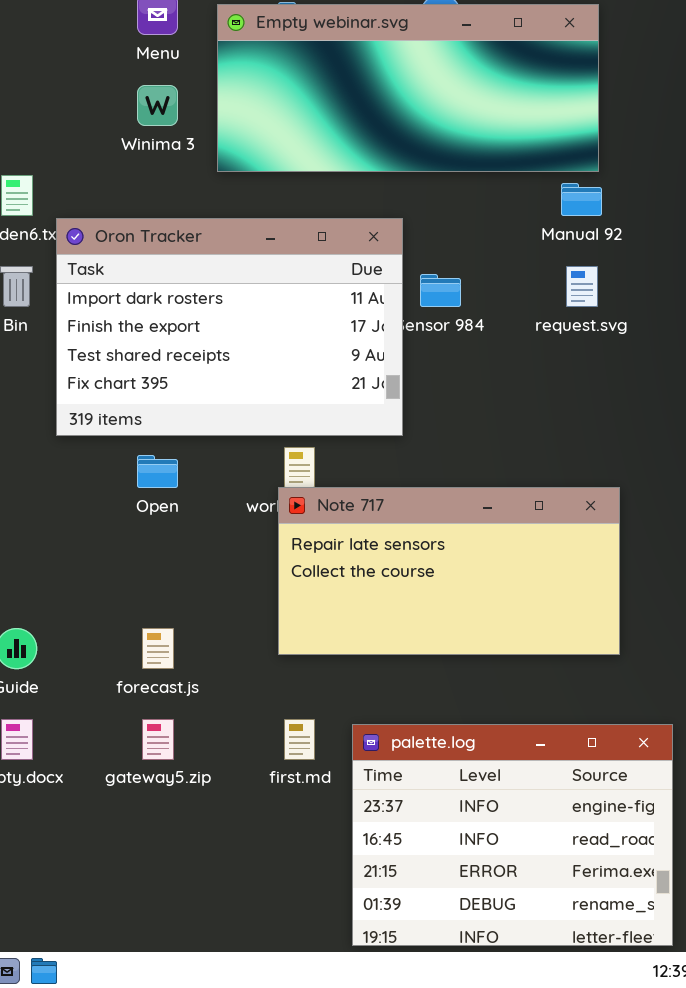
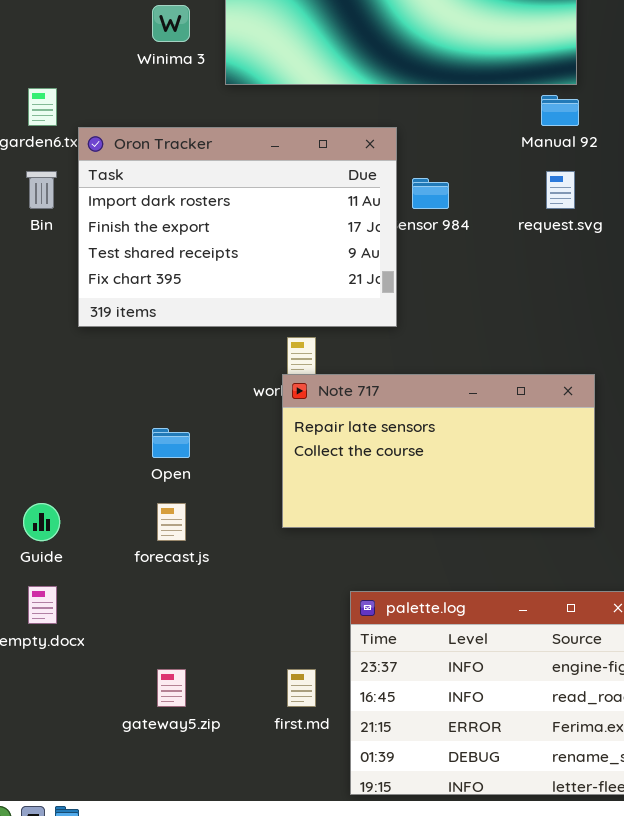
Open: [137,455,178,488] -> [152,428,190,458], moved
gateway5.zip: [142,719,174,760] -> [157,669,186,707], moved
first.md: [284,719,315,760] -> [287,669,316,707], moved

